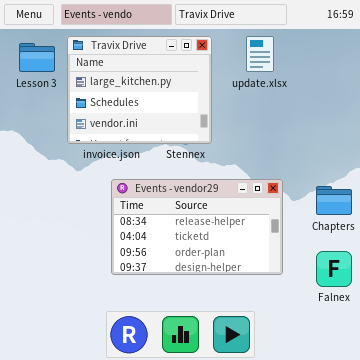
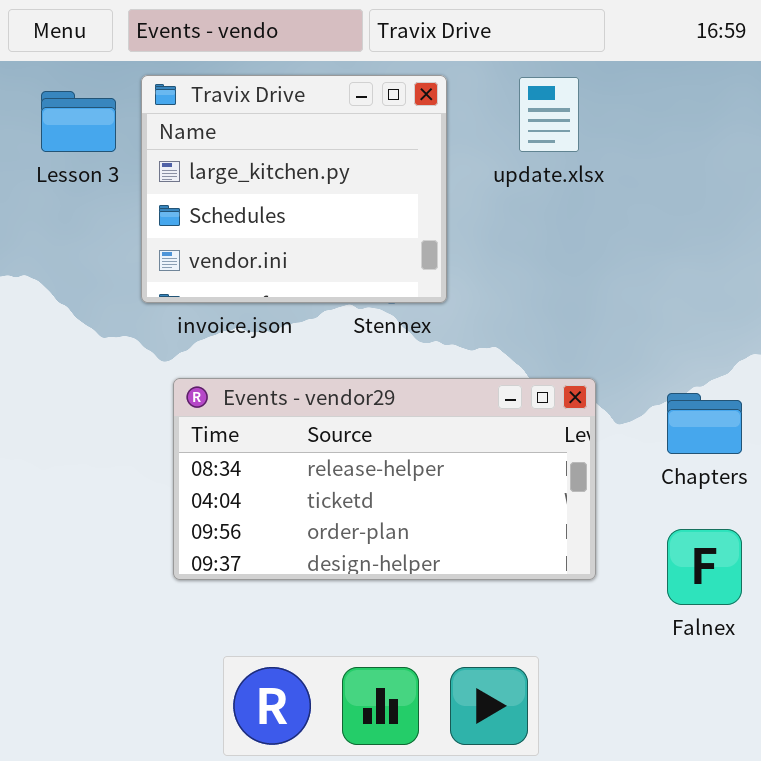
Events - vendor29: [111,179,283,275] -> [173,378,596,580], resized

